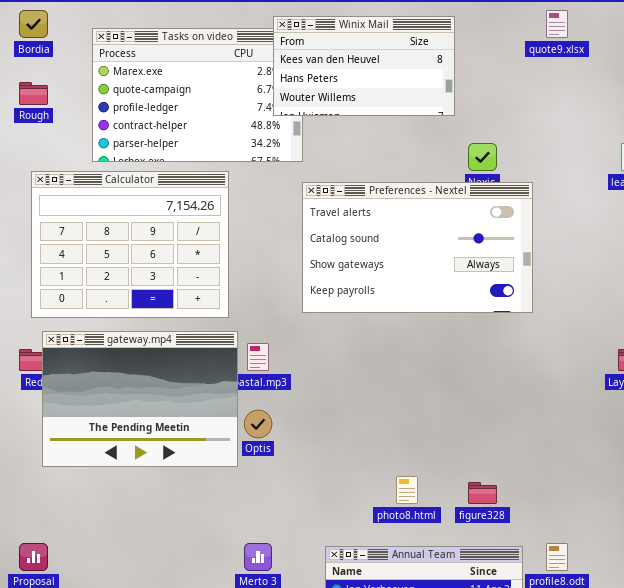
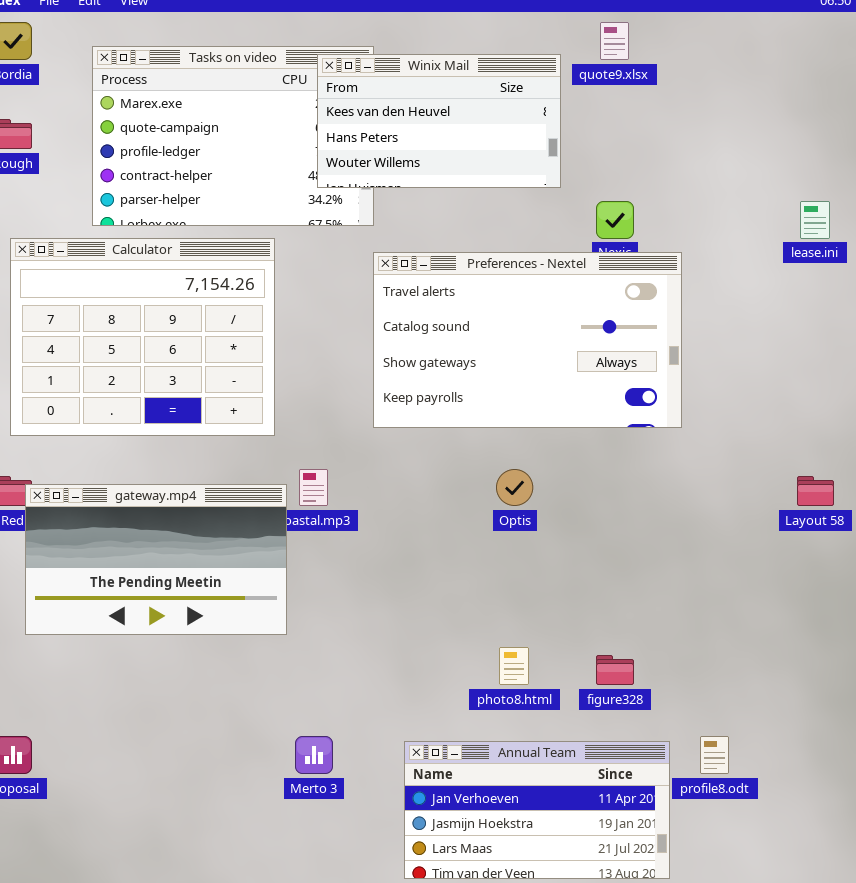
quote9.xlsx: [546,10,568,38] -> [600,22,629,60], moved
Winix Mail: [273,16,455,116] -> [317,54,561,188], moved
gateway.mp4: [42,331,238,467] -> [25,484,287,635], resized
Optis: [244,410,272,438] -> [496,469,533,506], moved

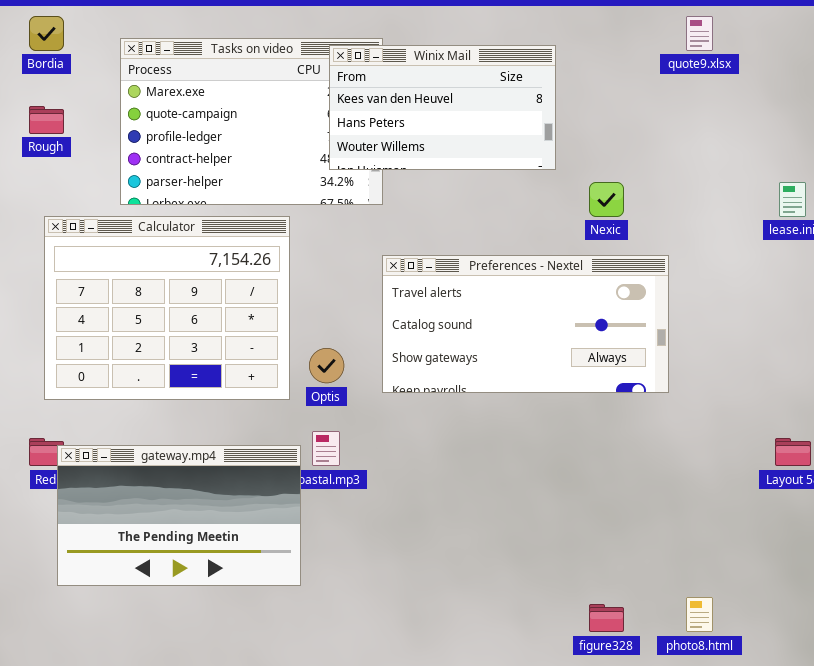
quote9.xlsx: [600,22,629,60] -> [686,16,713,51], moved
Preferences - Nextel: [373,252,682,428] -> [382,255,669,393], resized
Optis: [496,469,533,506] -> [309,348,344,383], moved
photo8.html: [499,647,529,685] -> [686,597,713,632], moved

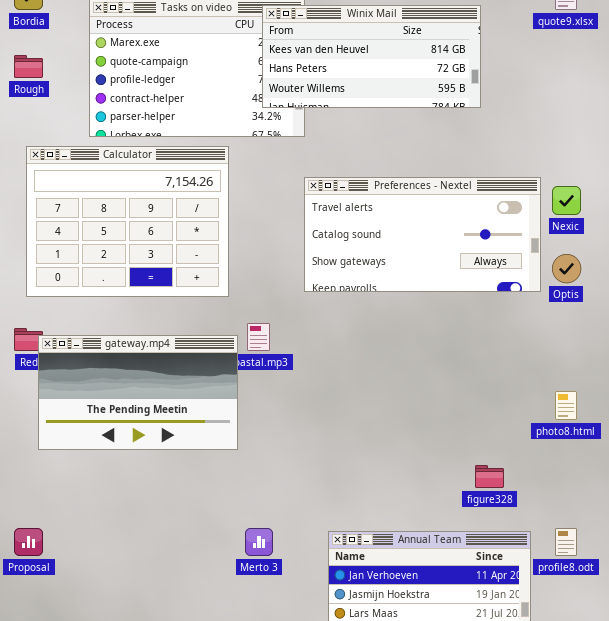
Winix Mail: [329,45,556,170] -> [262,5,481,108], resized
Nexic: [589,182,624,217] -> [552,186,581,215], moved
Optis: [309,348,344,383] -> [552,254,581,283], moved
photo8.html: [686,597,713,632] -> [555,391,577,420], moved

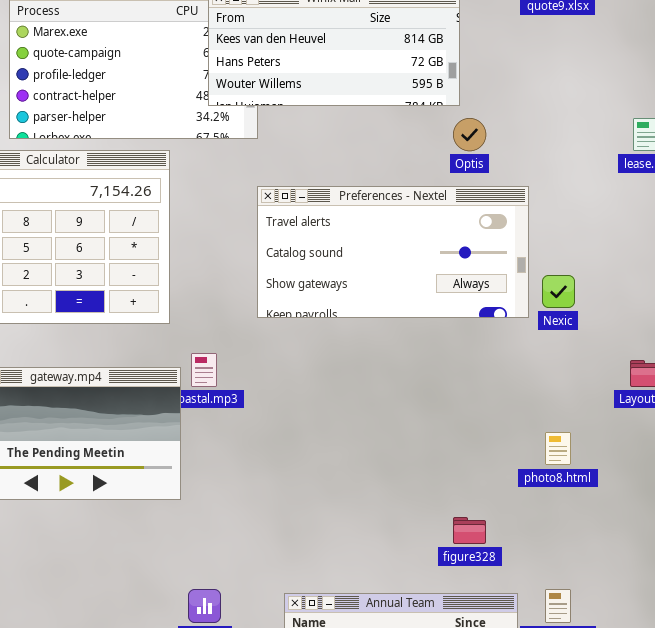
Nexic: [552,186,581,215] -> [542,275,575,308], moved
Optis: [552,254,581,283] -> [453,118,486,151], moved

